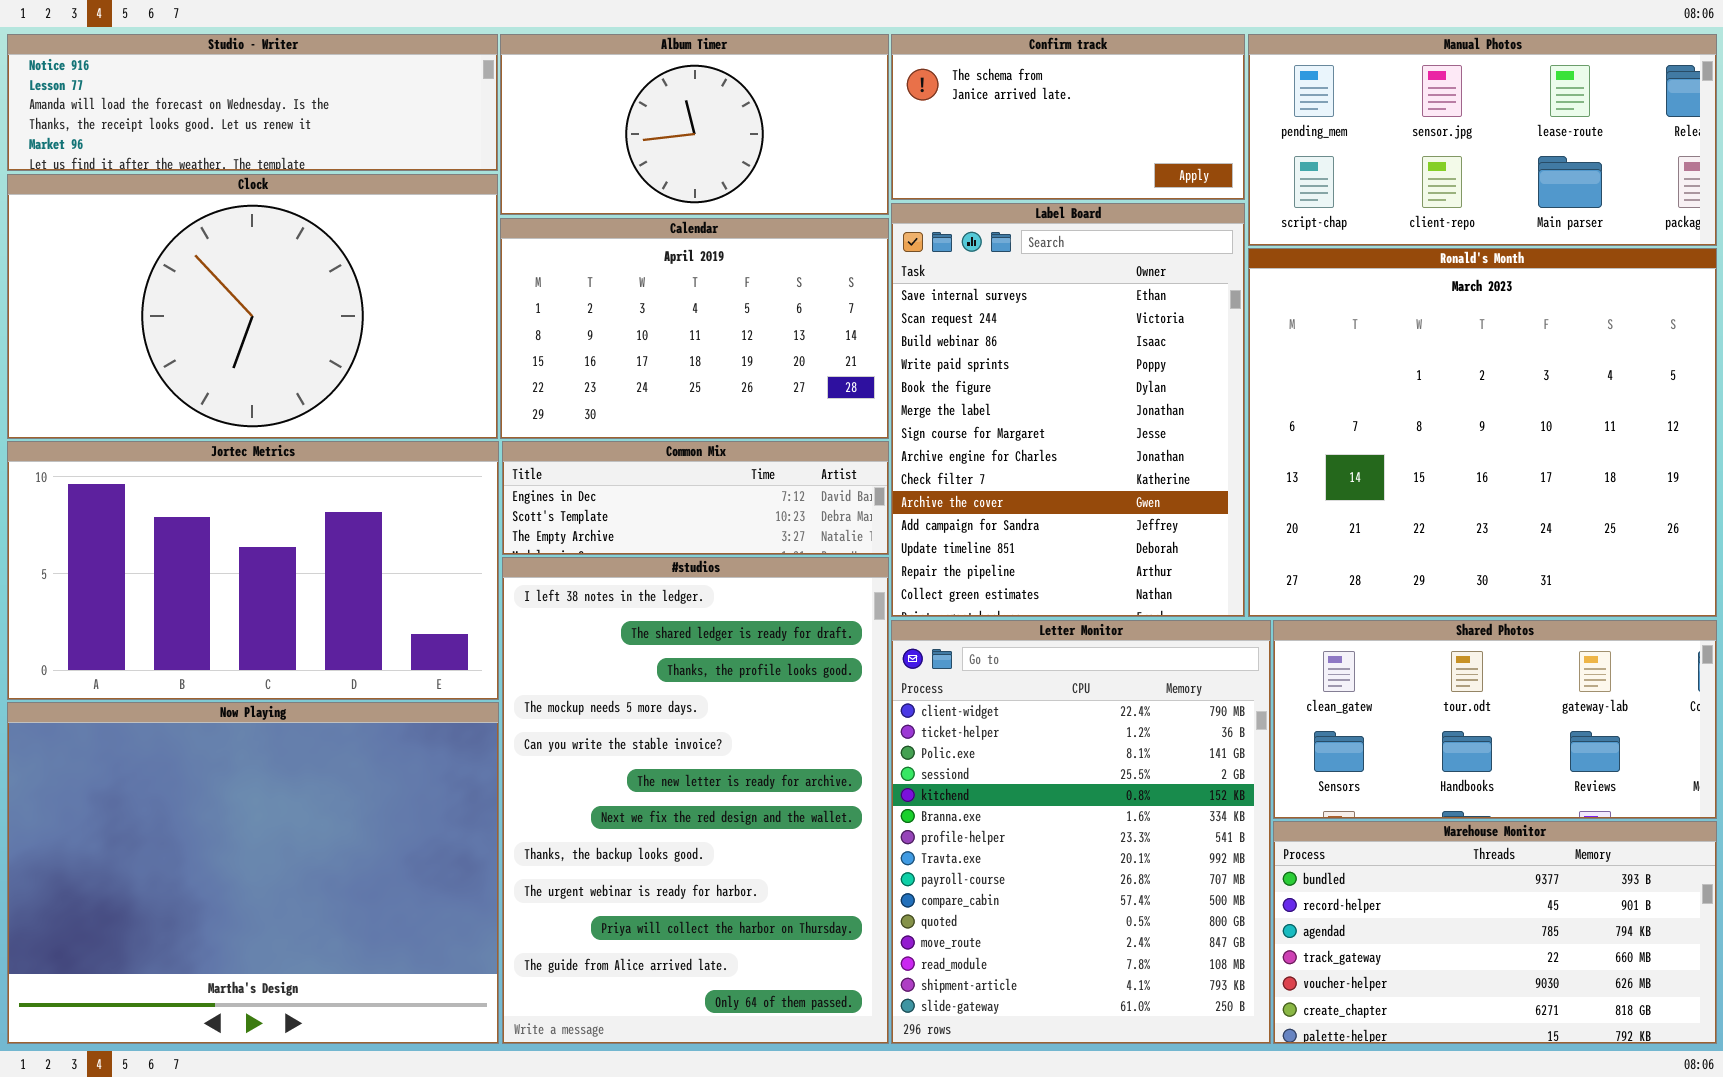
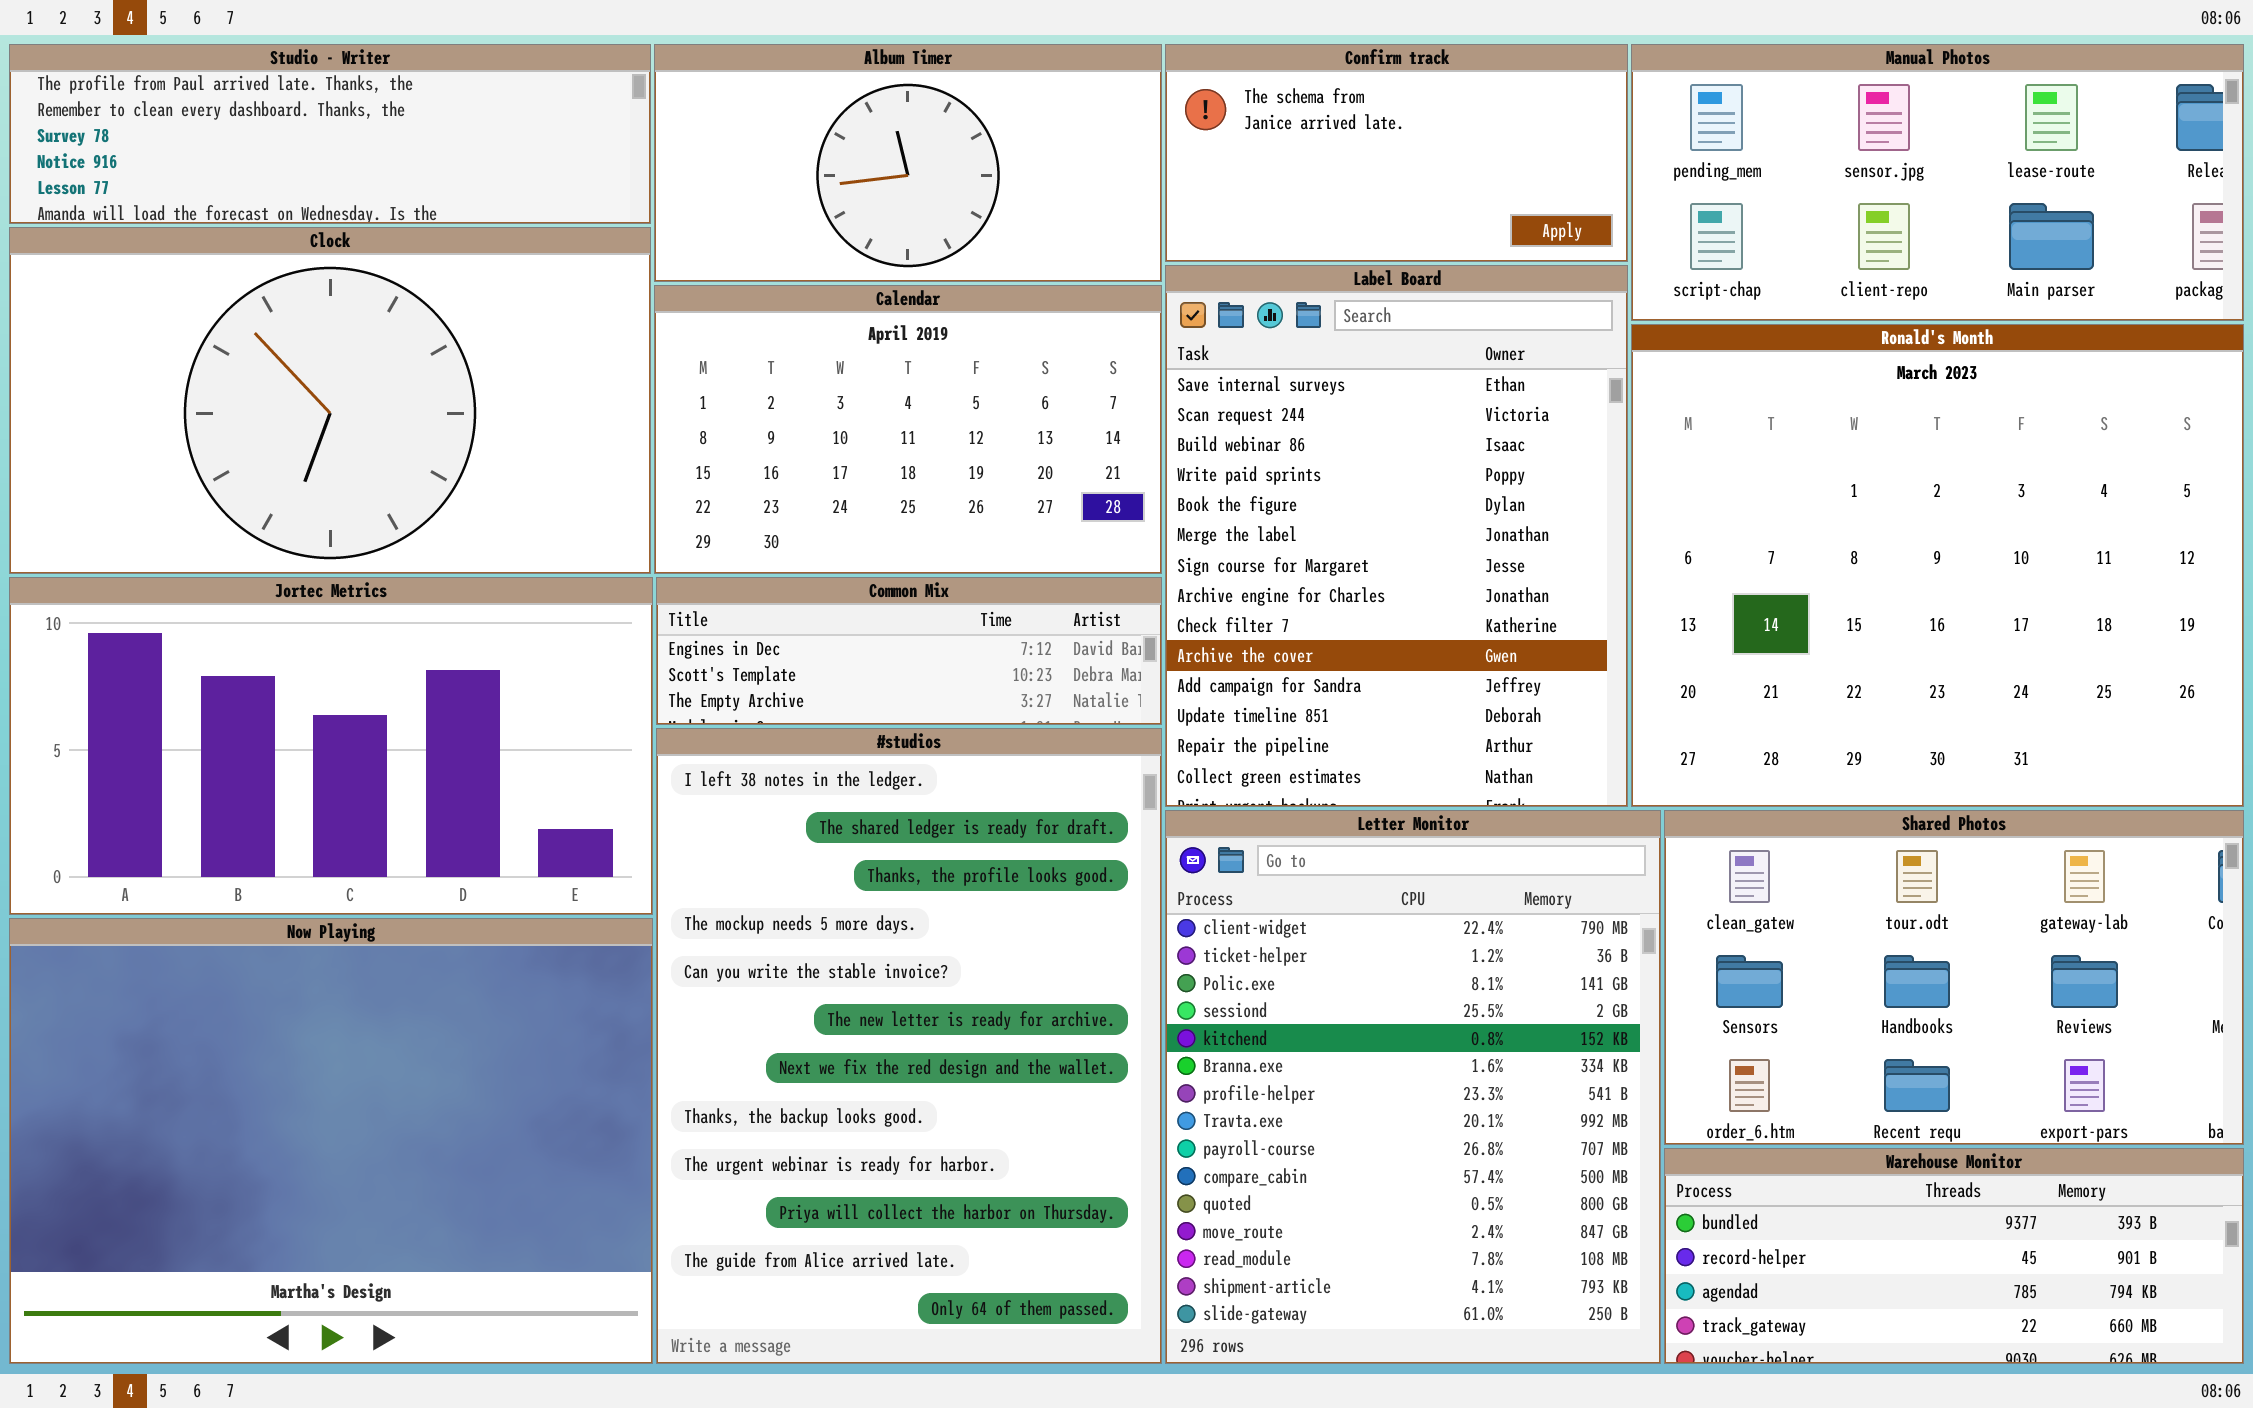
Studio - Writer: [7,34,498,171] -> [9,44,651,224], scrolled up 3 rows
Shared Photos: [1273,620,1717,819] -> [1664,810,2244,1145], resized
Warehouse Monitor: [1273,821,1717,1044] -> [1664,1148,2244,1364], resized

